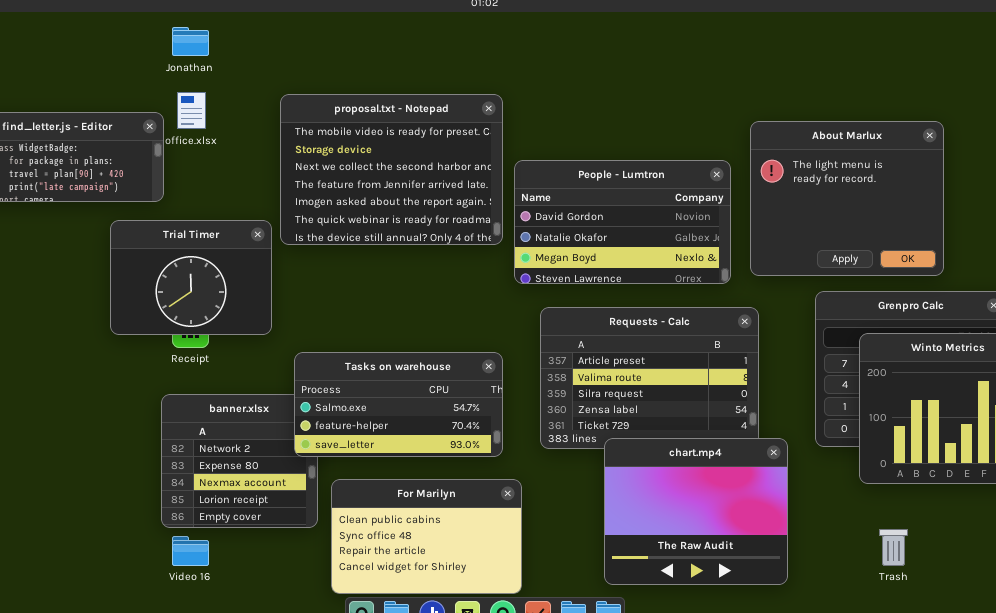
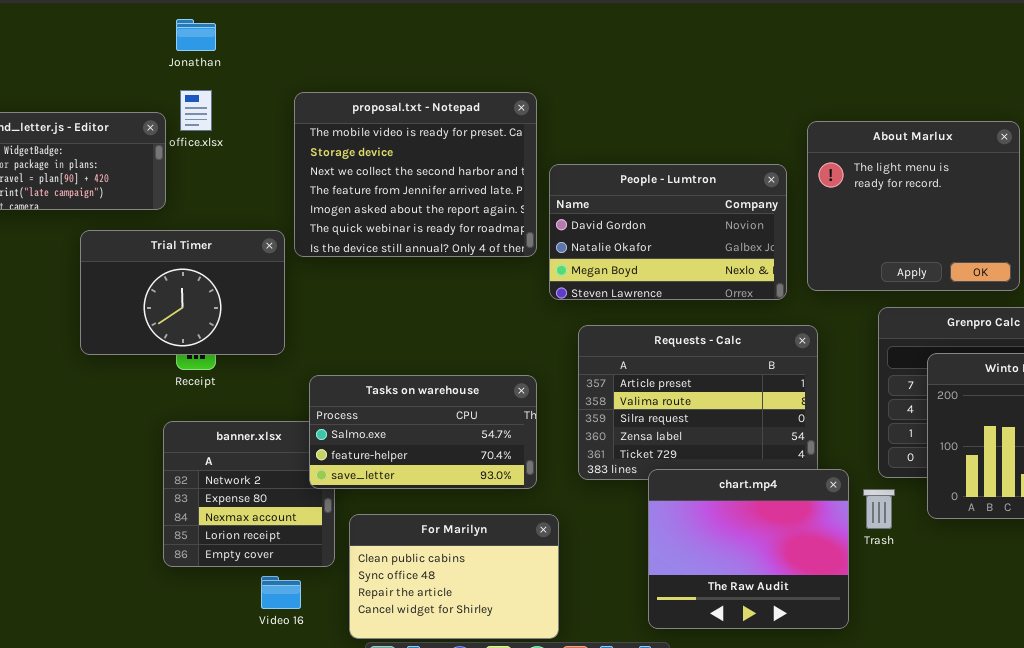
Trial Timer: [110,220,272,335] -> [80,230,285,355], resized
Trash: [879,529,908,566] -> [863,489,895,529], moved
Video 16: [172,536,209,566] -> [261,576,301,609], moved

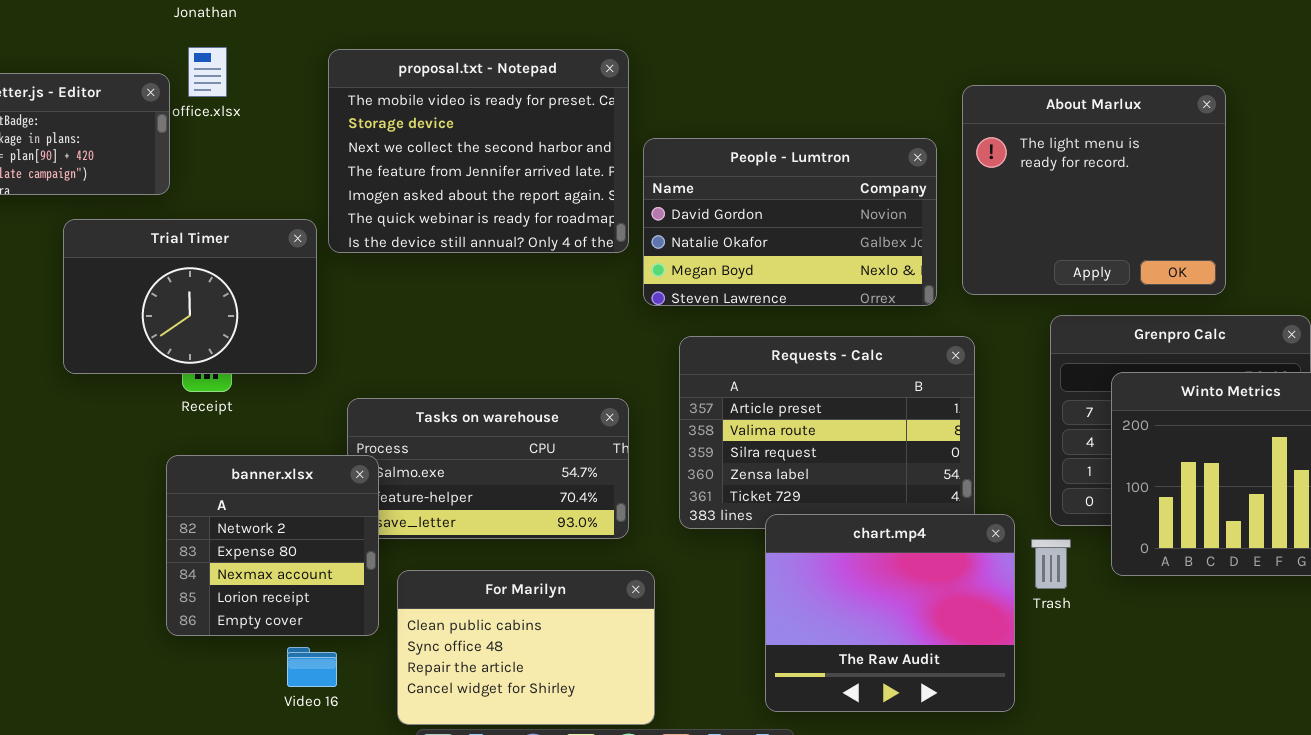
banner.xlsx: [163,421,335,567] -> [166,455,379,636], raised

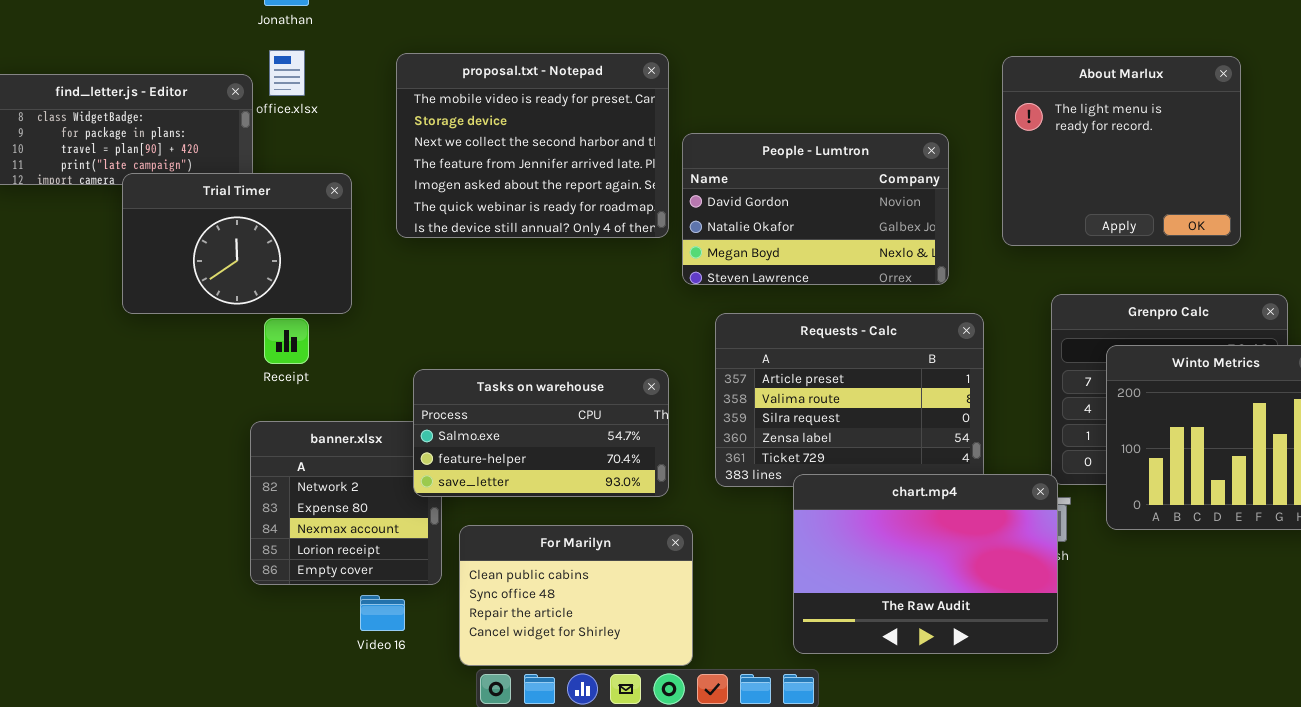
About Marlux: [962,85,1226,295] -> [1002,56,1241,246], moved
Trial Timer: [63,219,317,374] -> [122,173,352,314], moved
Tasks on warehouse: [347,398,629,539] -> [413,369,669,497], raised
chart.mp4: [765,514,1015,712] -> [793,474,1058,654], resized

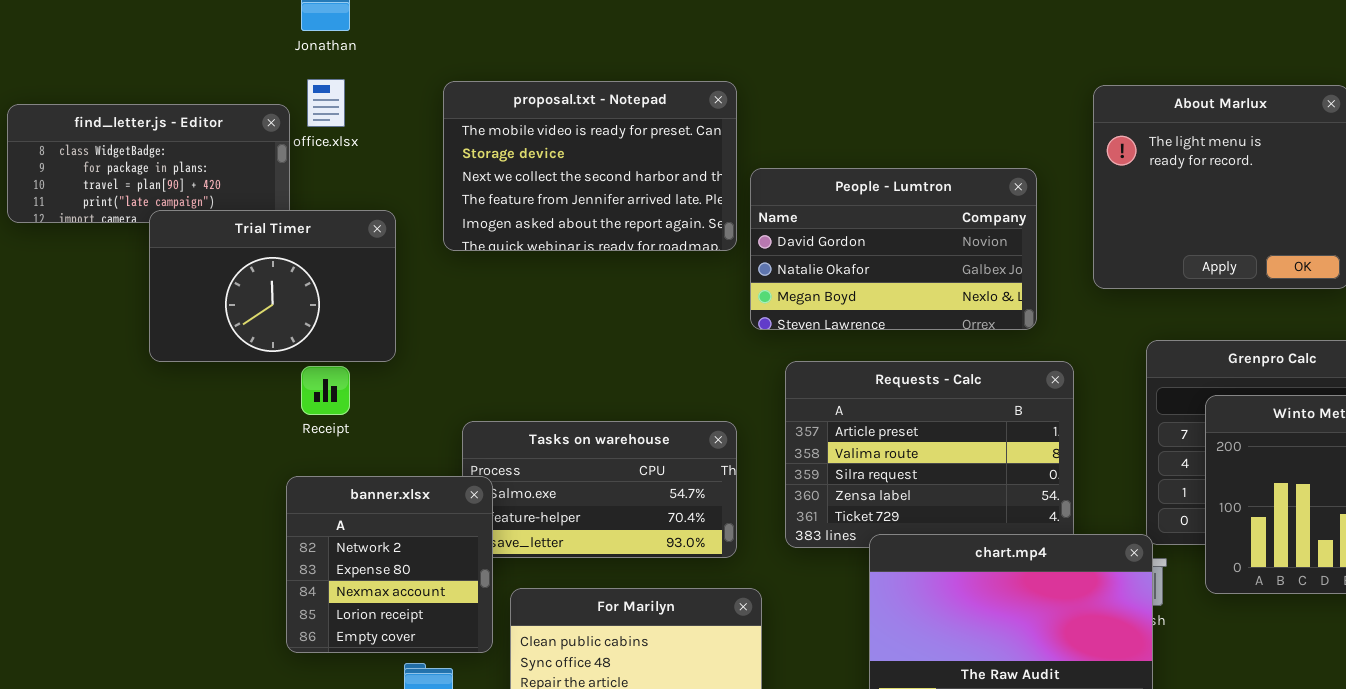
proposal.txt - Notepad: [396,53,669,238] -> [443,81,737,251], resized
banner.xlsx: [250,421,442,585] -> [286,476,493,653], raised

